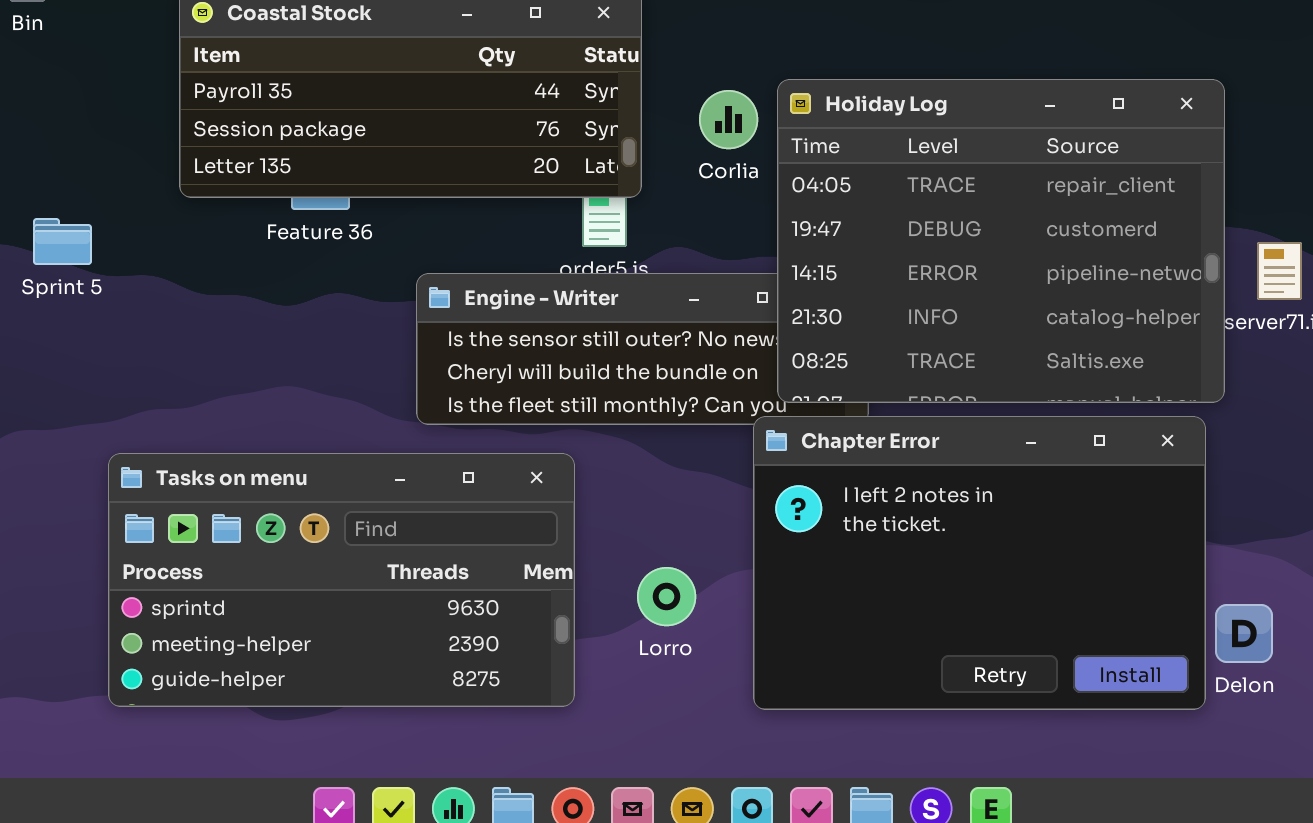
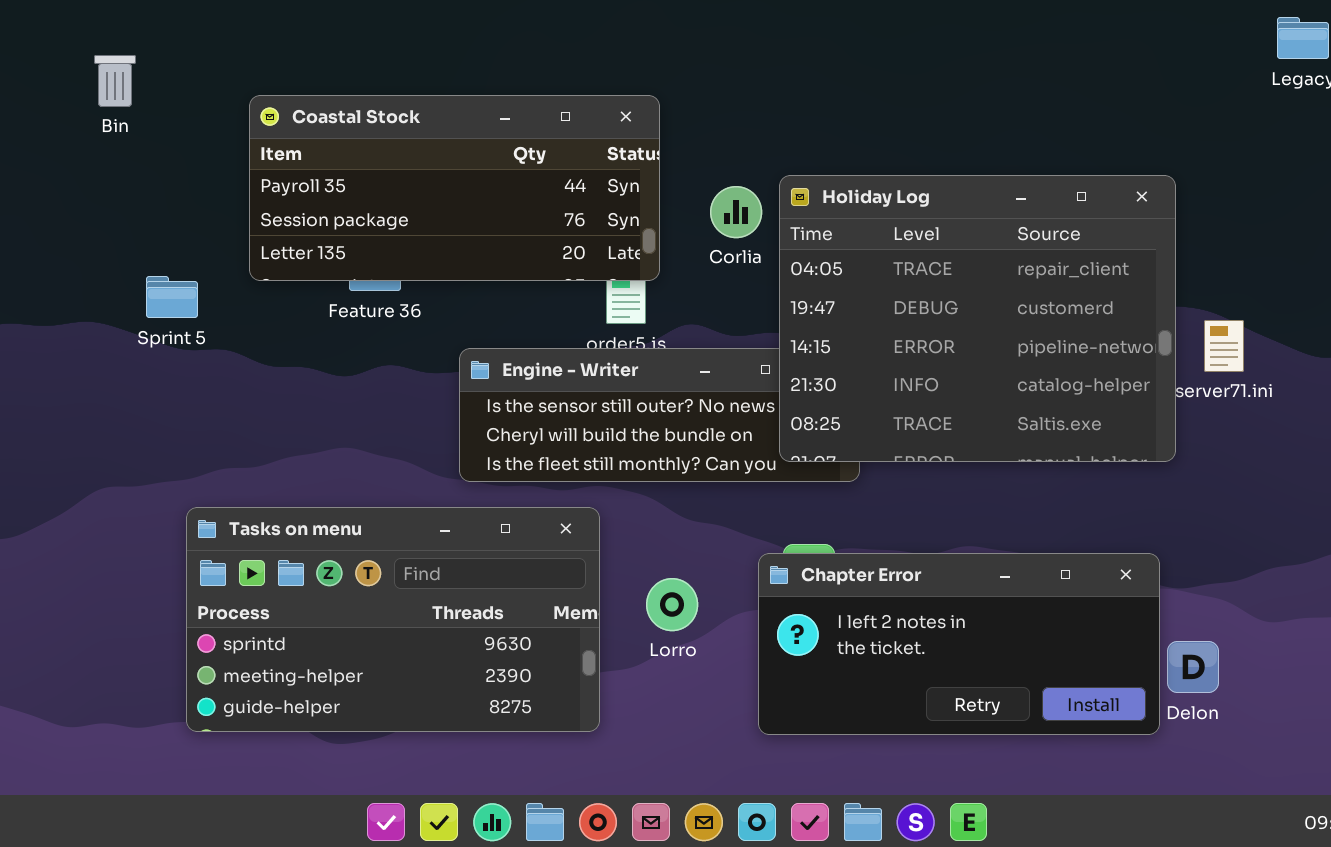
Sprint 5: [33,218,92,265] -> [146,276,198,318], moved
Chapter Error: [753,416,1206,710] -> [758,553,1160,735], resized
Lorro: [637,567,696,626] -> [646,578,698,631], moved

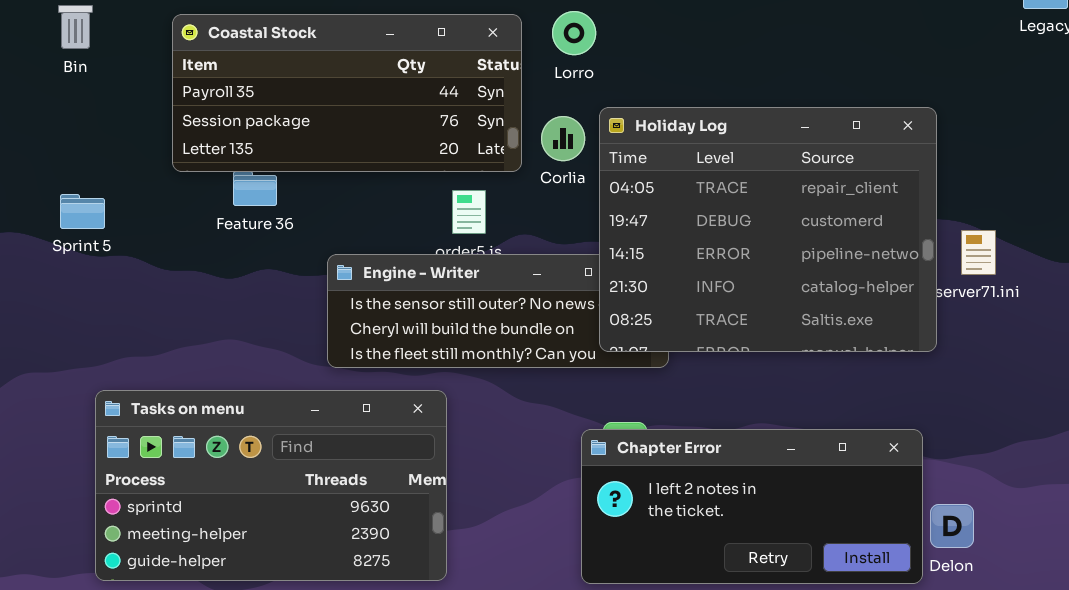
Bin: [94,55,136,107] -> [58,5,93,49], moved
Coastal Stock: [249,95,660,281] -> [172,14,522,172], moved
Lorro: [646,578,698,631] -> [552,11,596,55], moved

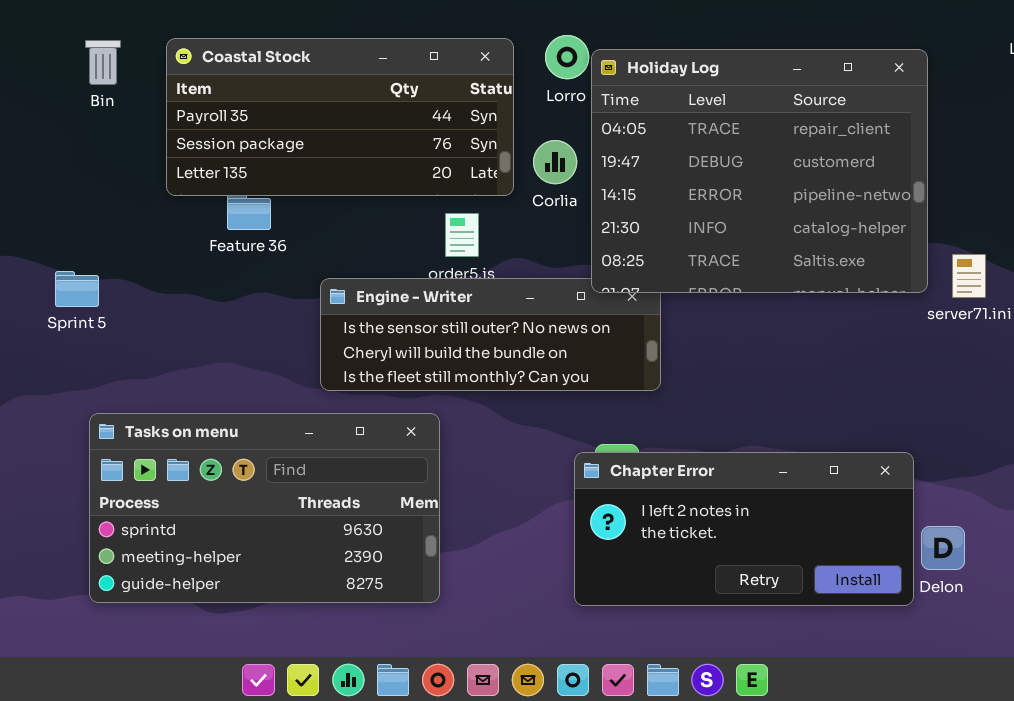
Bin: [58,5,93,49] -> [85,40,121,85], moved
Holiday Log: [599,107,937,352] -> [591,49,928,293], moved
Sprint 5: [60,194,105,229] -> [55,271,99,307], moved

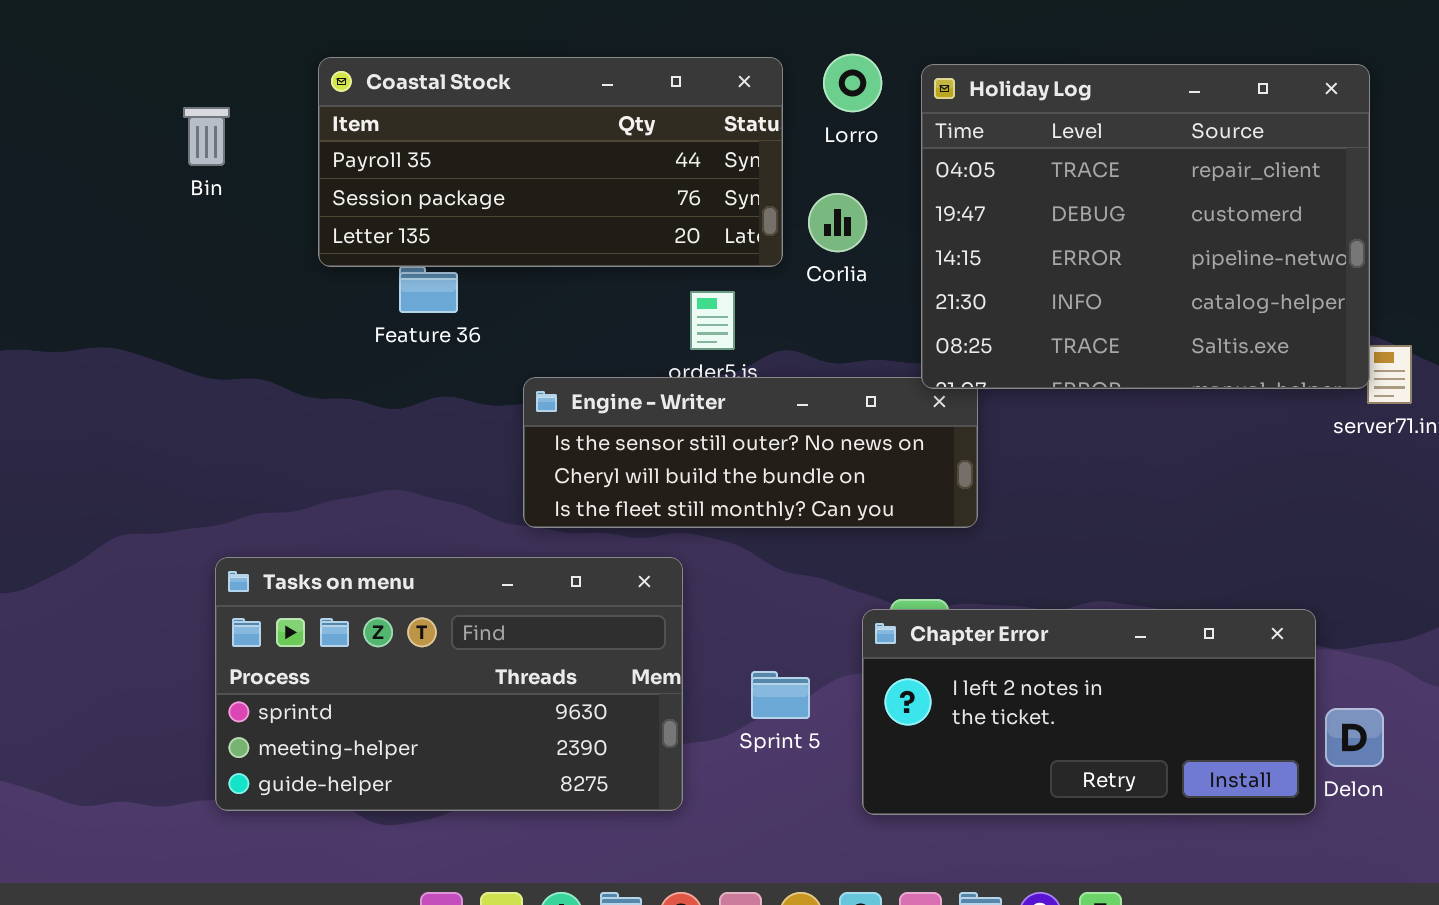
Bin: [85,40,121,85] -> [183,107,230,166], moved
Holiday Log: [591,49,928,293] -> [921,64,1370,389], moved
Sprint 5: [55,271,99,307] -> [751,671,810,719], moved

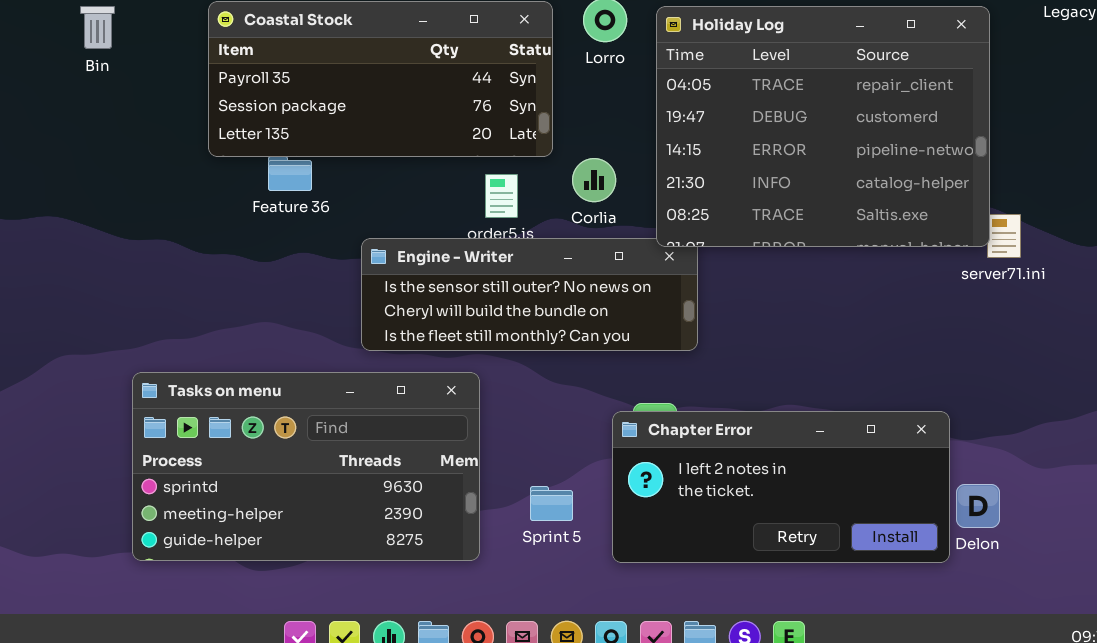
Bin: [183,107,230,166] -> [80,6,115,49], moved
Corlia: [808,193,867,252] -> [572,158,616,202], moved
Sprint 5: [751,671,810,719] -> [530,486,573,521], moved

